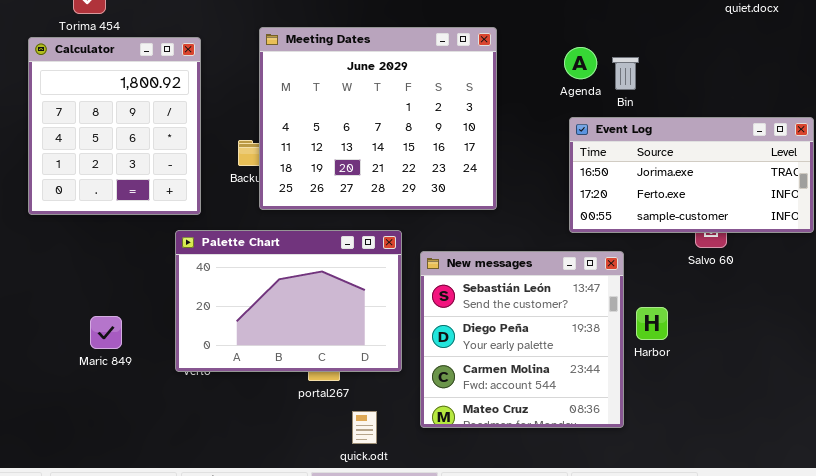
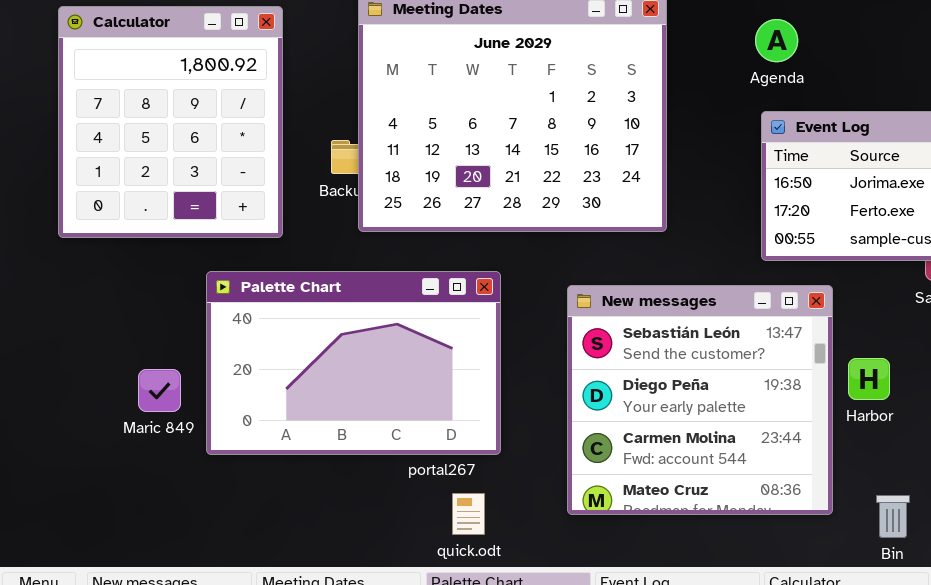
Bin: [612,57,639,90] -> [876,495,910,538], moved
Palette Chart: [175,230,402,372] -> [206,271,501,455], moved
quick.odt: [352,411,377,444] -> [452,493,485,535], moved

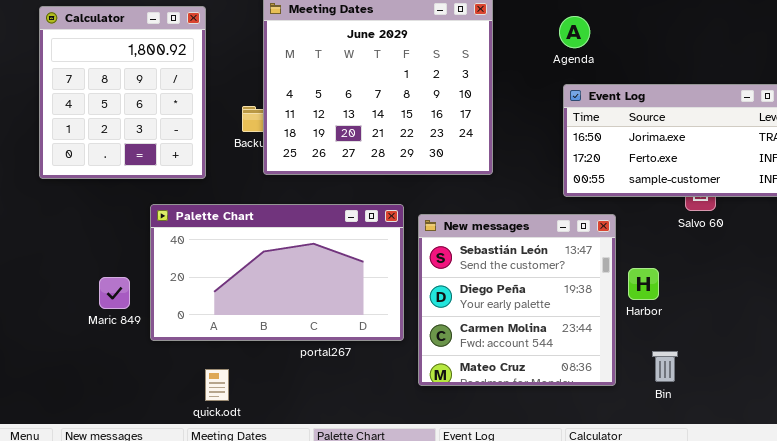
Palette Chart: [206,271,501,455] -> [150,204,404,341], resized
quick.odt: [452,493,485,535] -> [205,369,229,401], moved
Bin: [876,495,910,538] -> [652,351,678,382], moved

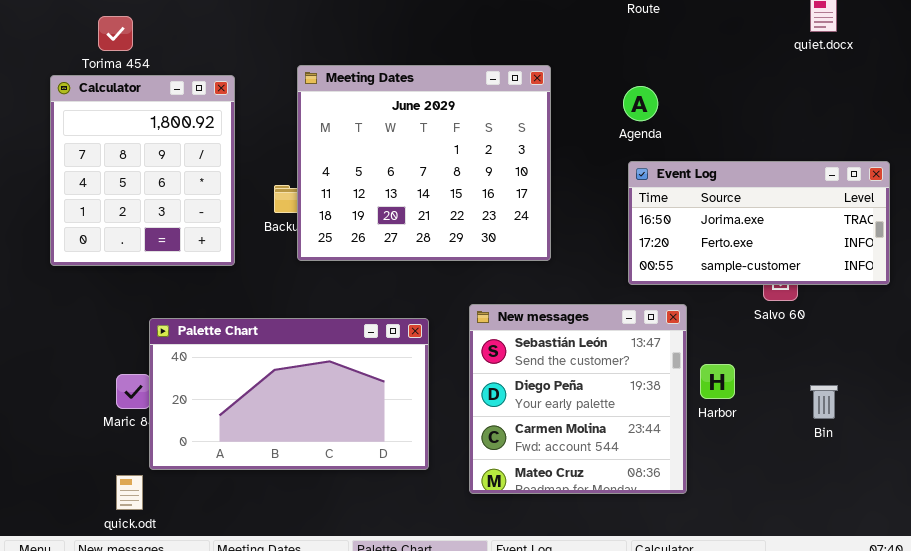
Palette Chart: [150,204,404,341] -> [149,318,429,470], moved
Bin: [652,351,678,382] -> [810,385,838,419], moved
quick.odt: [205,369,229,401] -> [116,475,143,510], moved

